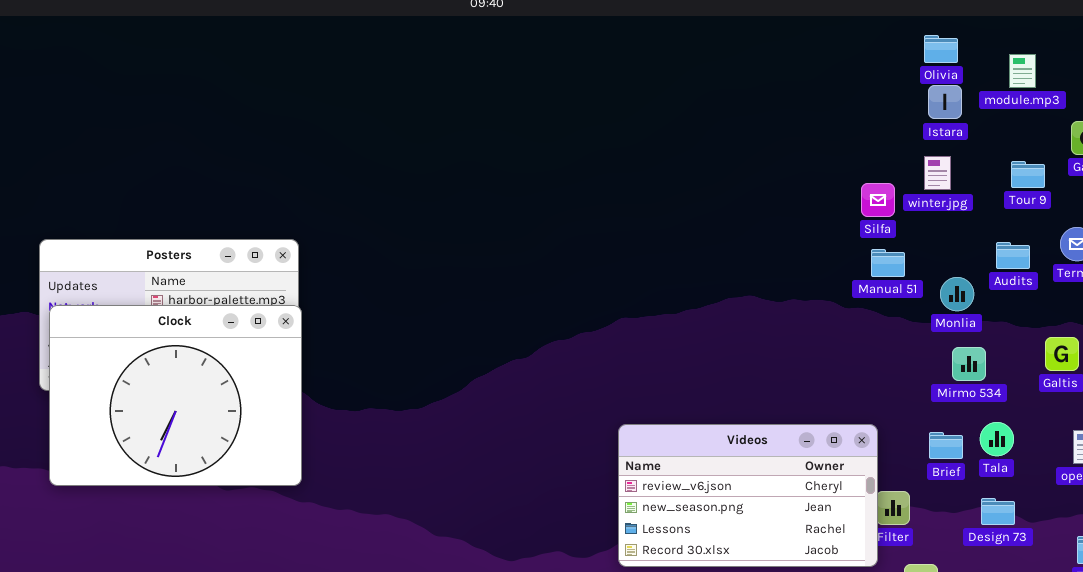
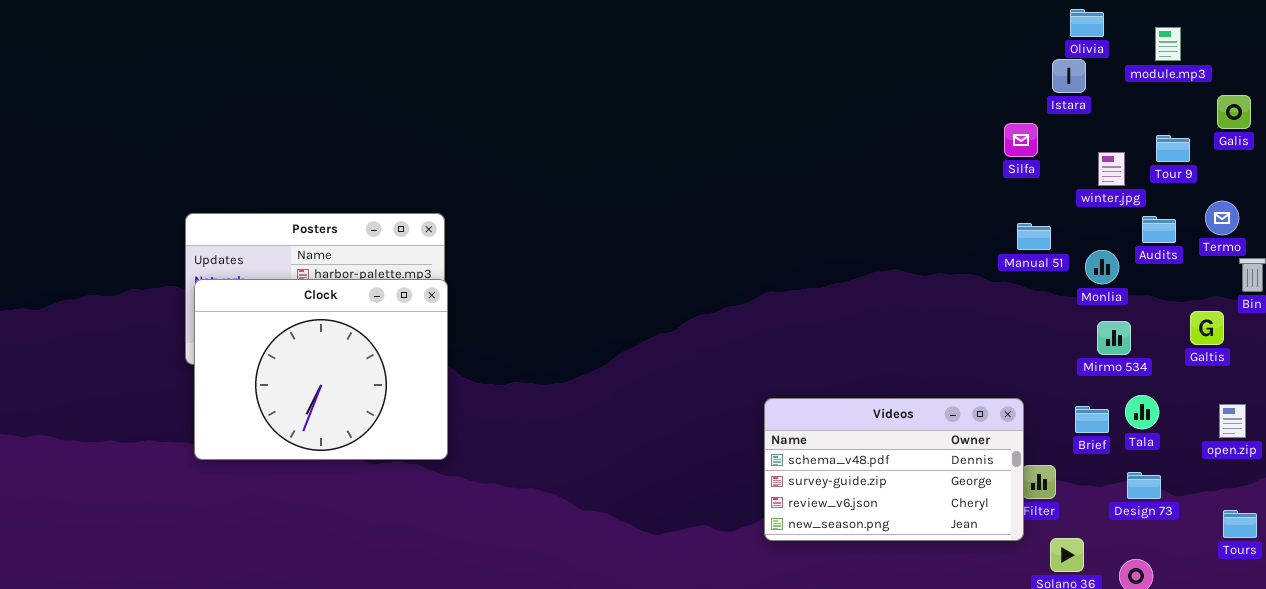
Istara: [928,85,962,119] -> [1052,59,1086,93], moved
winter.jpg: [924,156,951,190] -> [1098,152,1125,186], moved
Silfa: [861,183,895,217] -> [1004,123,1038,157], moved
Videos: [618,424,878,567] -> [764,398,1024,541], scrolled up 2 rows

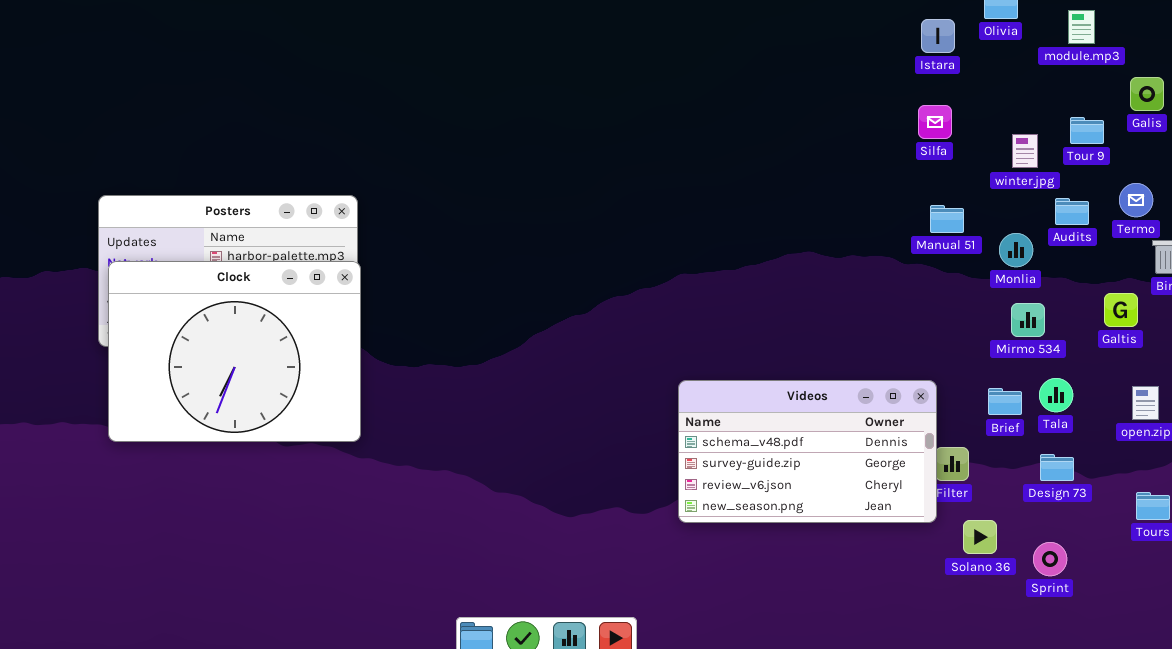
Istara: [1052,59,1086,93] -> [921,19,955,53], moved

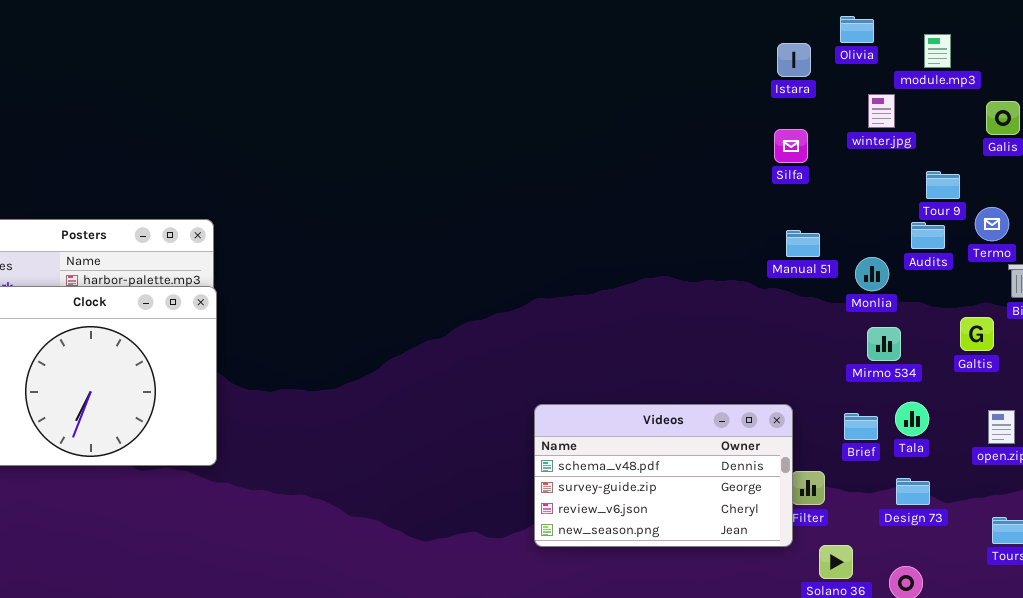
Tour 9: [1070,117,1104,144] -> [926,171,960,199], moved
winter.jpg: [1012,134,1038,168] -> [868,94,895,128], moved

